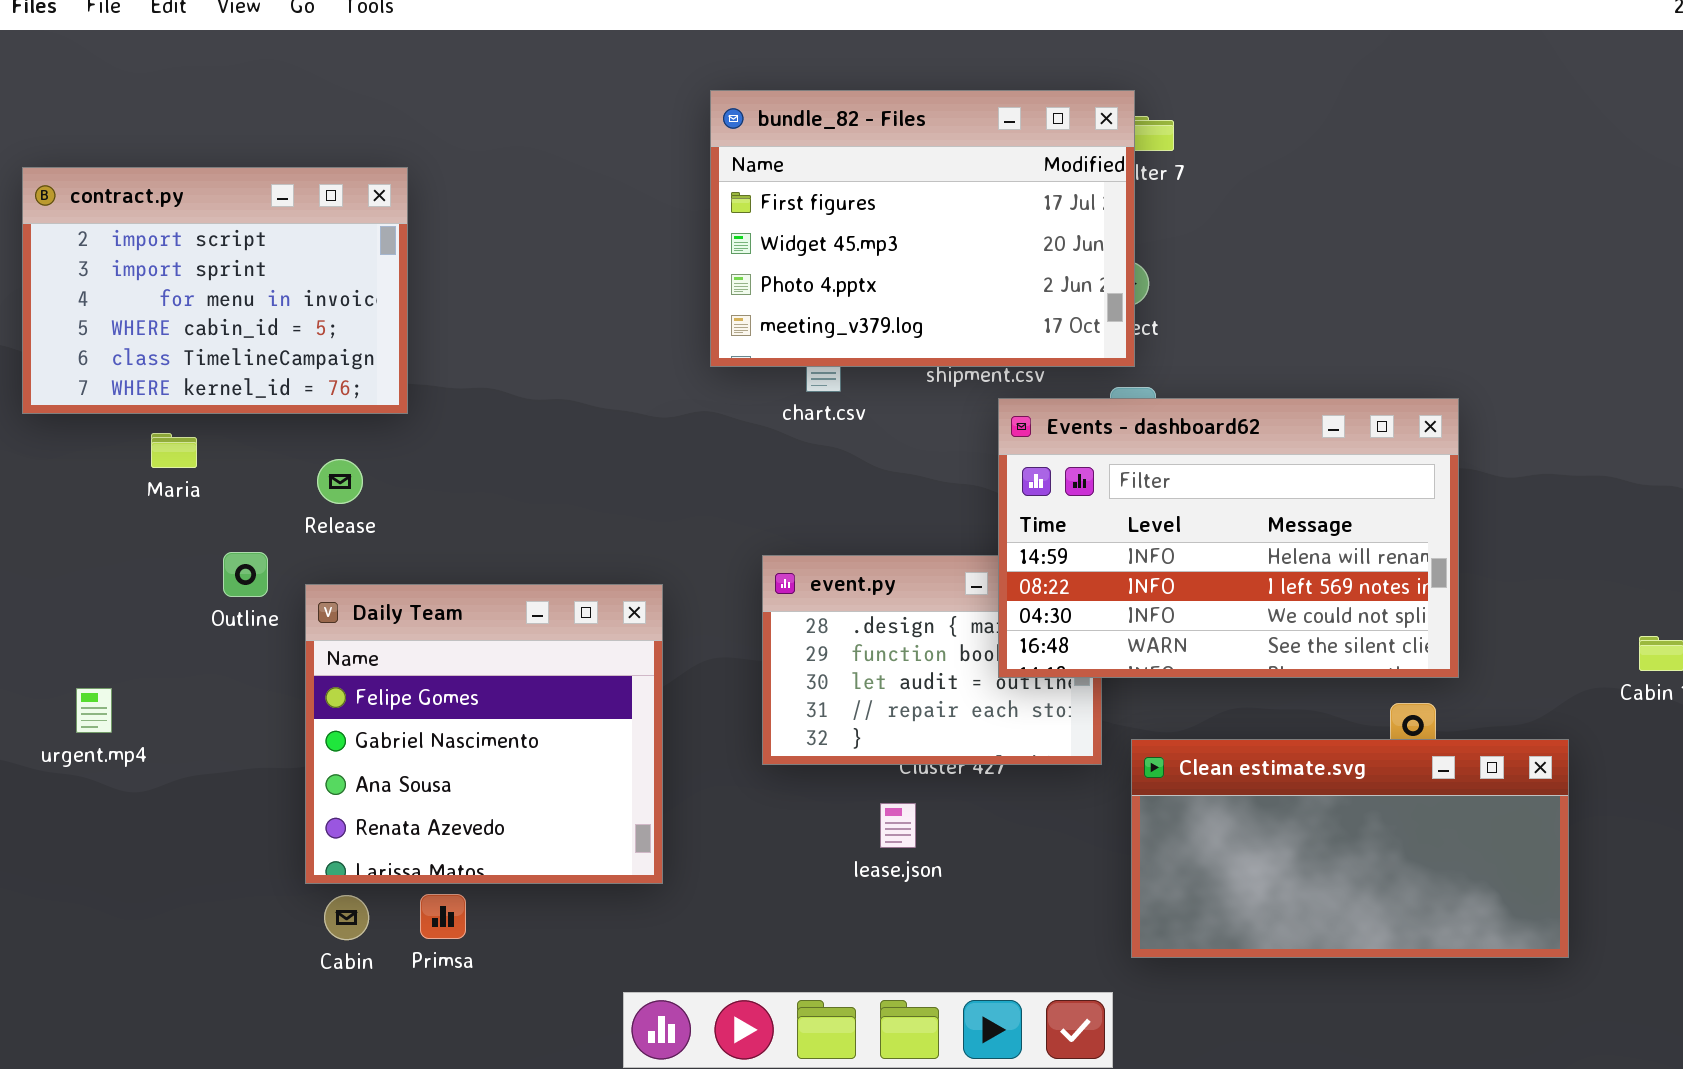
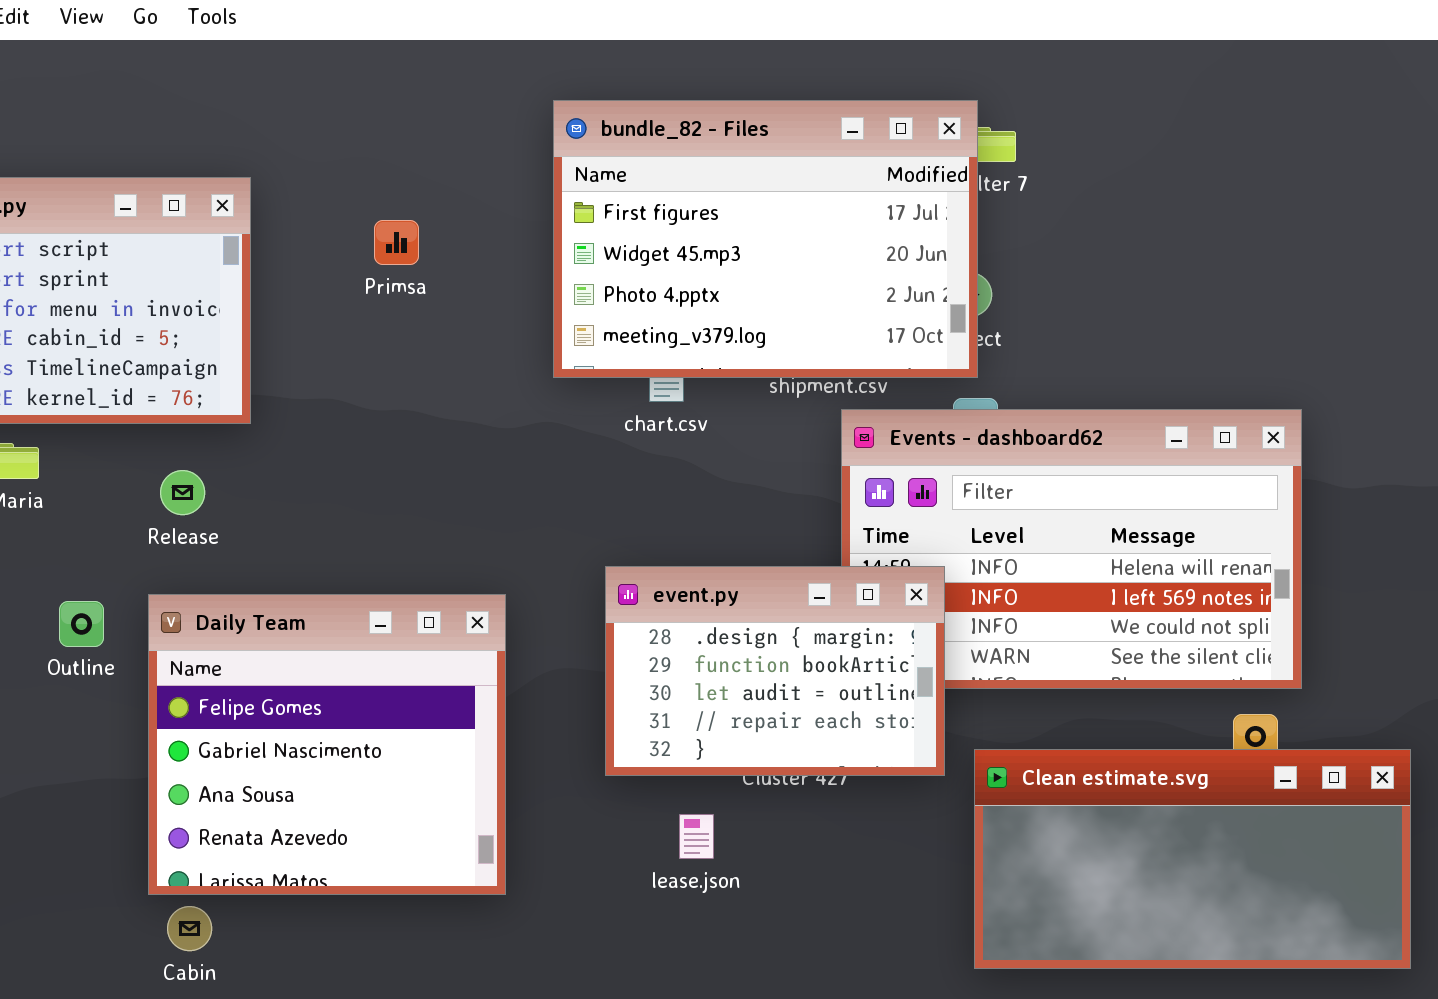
Outline: [223,552,268,597] -> [59,601,104,647], moved
event.py: [762,555,1102,765] -> [605,566,945,776], raised
lease.json: [880,803,916,848] -> [679,814,714,859], moved
Primsa: [420,894,466,939] -> [374,220,419,265], moved

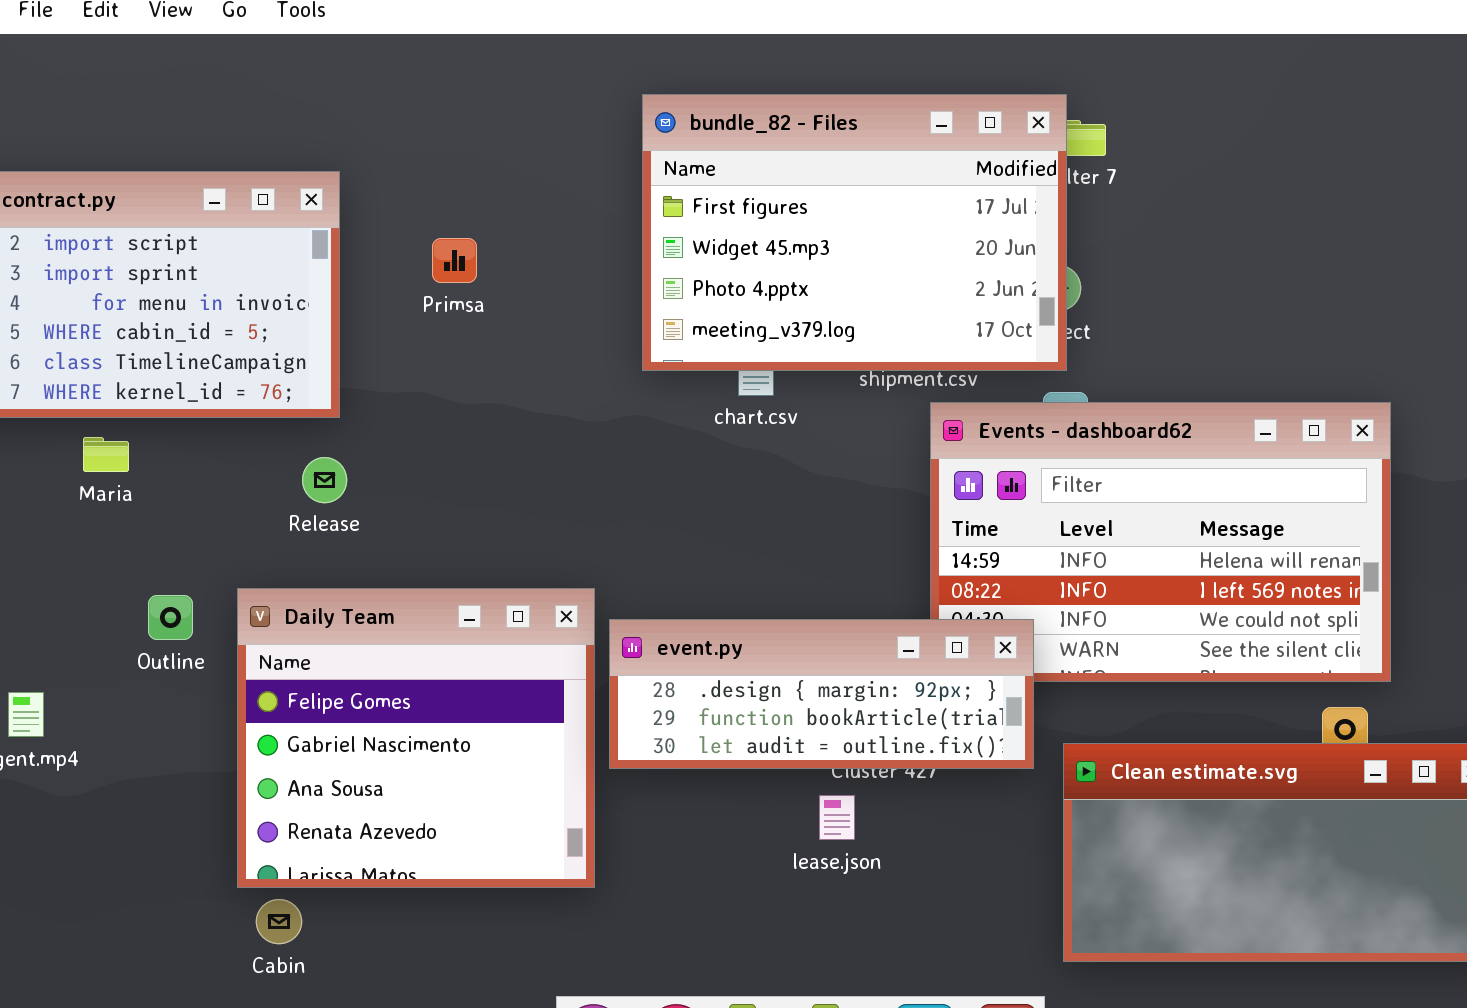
Primsa: [374,220,419,265] -> [432,238,477,283], moved
Release: [160,470,205,515] -> [302,457,347,503], moved
event.py: [605,566,945,776] -> [609,619,1034,769], resized
lease.json: [679,814,714,859] -> [819,795,855,840], moved

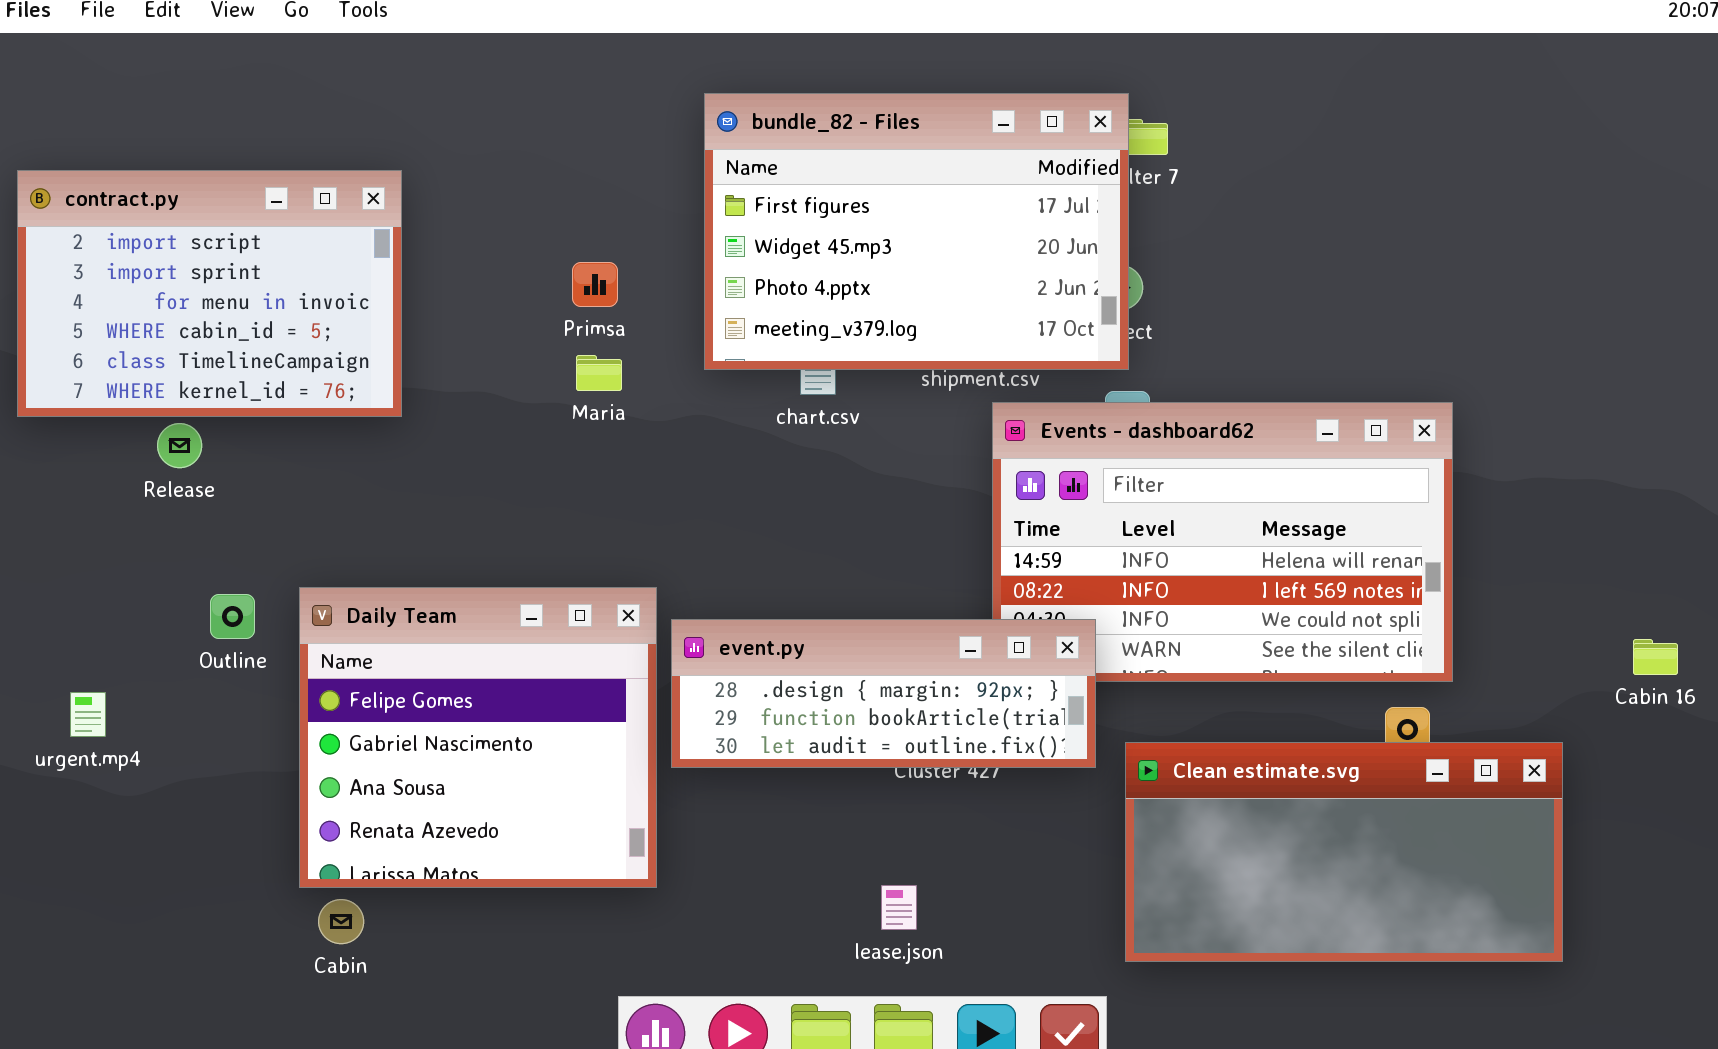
Primsa: [432,238,477,283] -> [572,262,618,307], moved
Maria: [83,437,129,472] -> [576,355,622,391], moved
Release: [302,457,347,503] -> [157,423,202,468], moved
lease.json: [819,795,855,840] -> [881,885,917,930], moved

